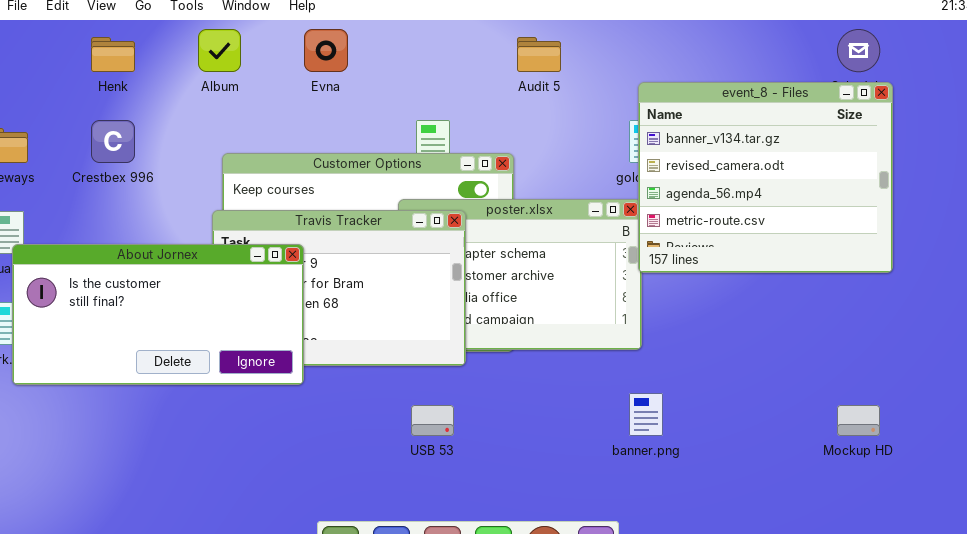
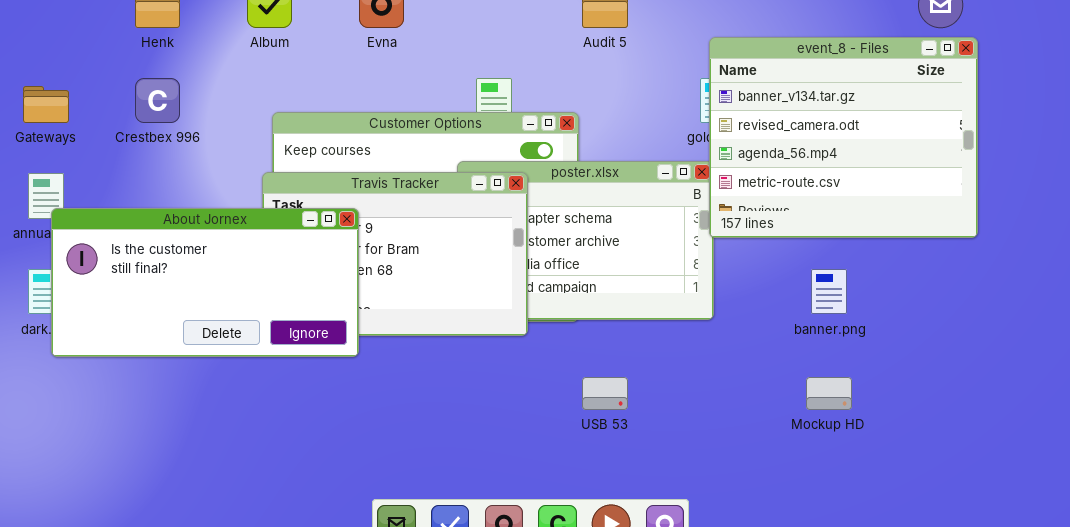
banner.png: [629,393,663,436] -> [811,269,847,314], moved
USB 53: [411,405,454,436] -> [582,377,628,410], moved
Mockup HD: [837,405,880,436] -> [806,377,852,410], moved

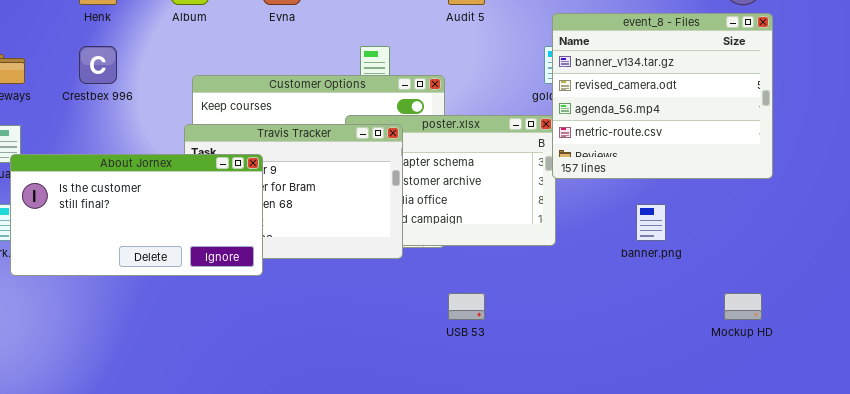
Mockup HD: [806,377,852,410] -> [724,293,762,320], moved

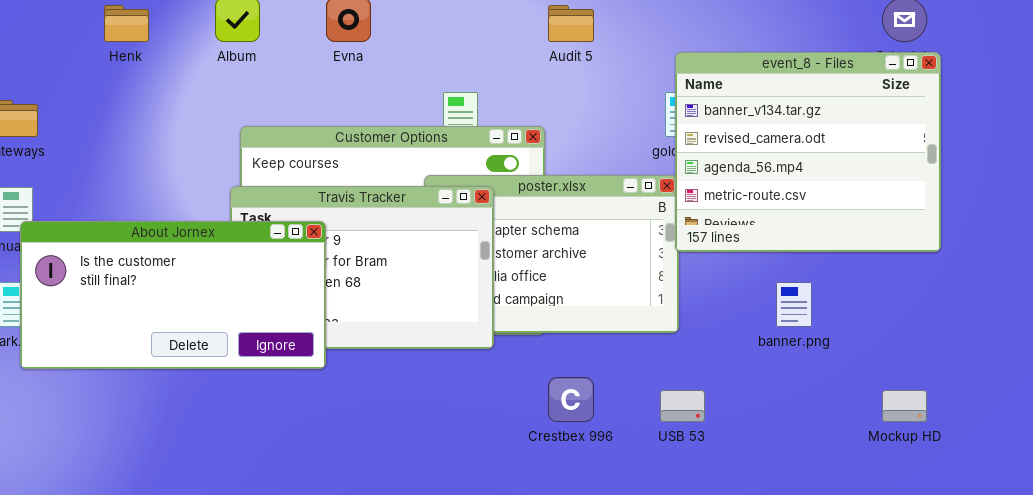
Crestbex 996: [79,46,117,84] -> [548,377,594,422], moved
USB 53: [448,293,485,320] -> [660,390,705,422], moved

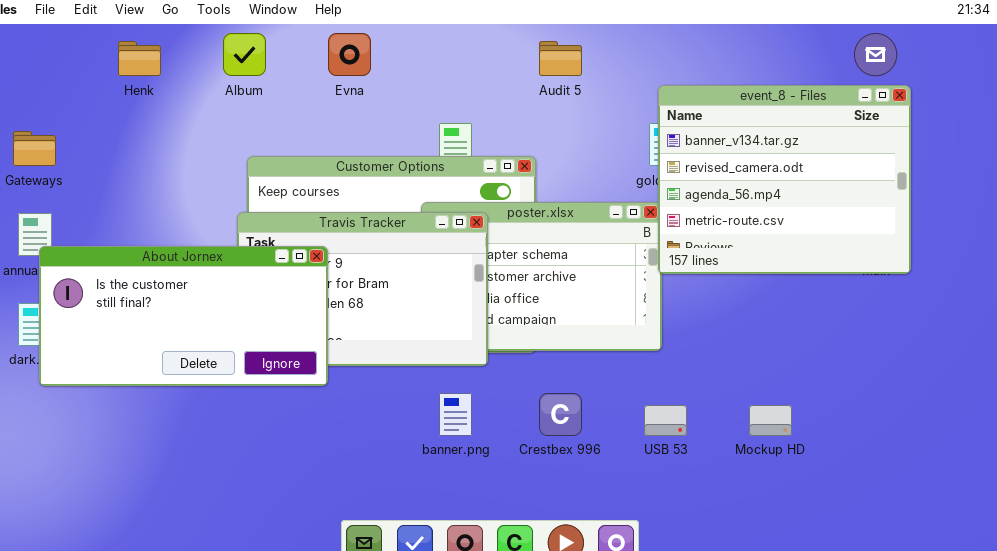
banner.png: [776,282,812,327] -> [439,393,472,436], moved
Mockup HD: [882,390,927,422] -> [749,405,792,436], moved

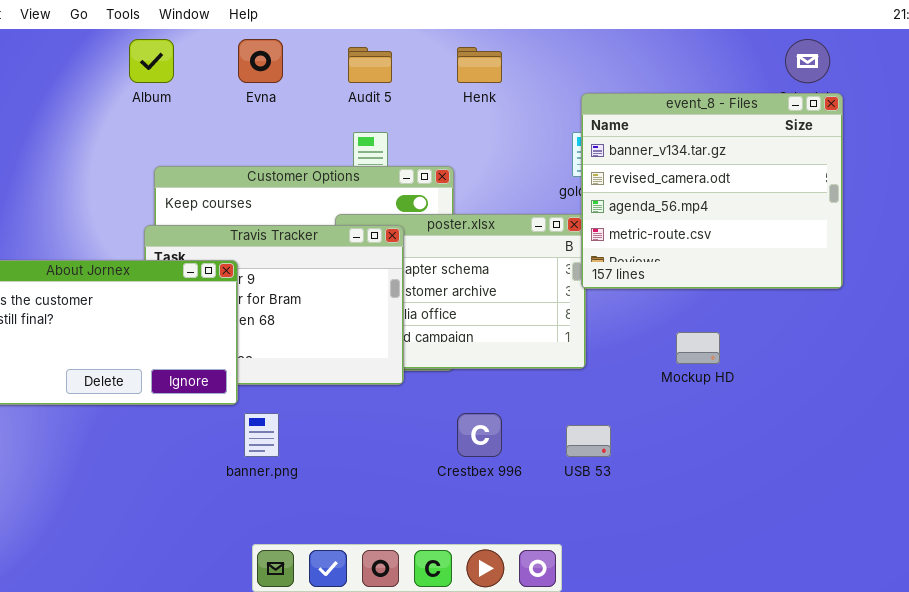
Henk: [118,41,161,76] -> [457,47,502,83], moved
Audit 5: [539,41,582,76] -> [348,47,392,83], moved
banner.png: [439,393,472,436] -> [244,413,279,457], moved
Mockup HD: [749,405,792,436] -> [676,332,720,364], moved

